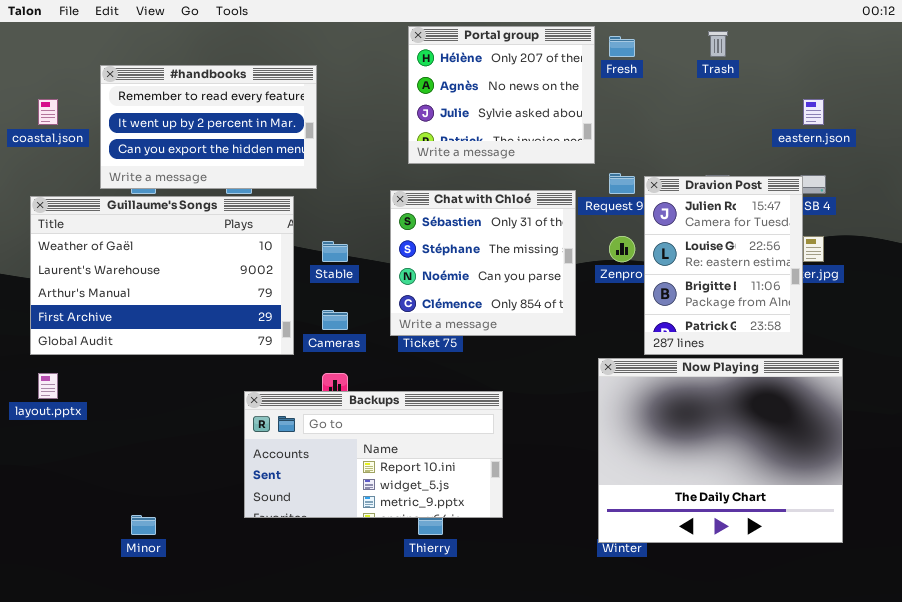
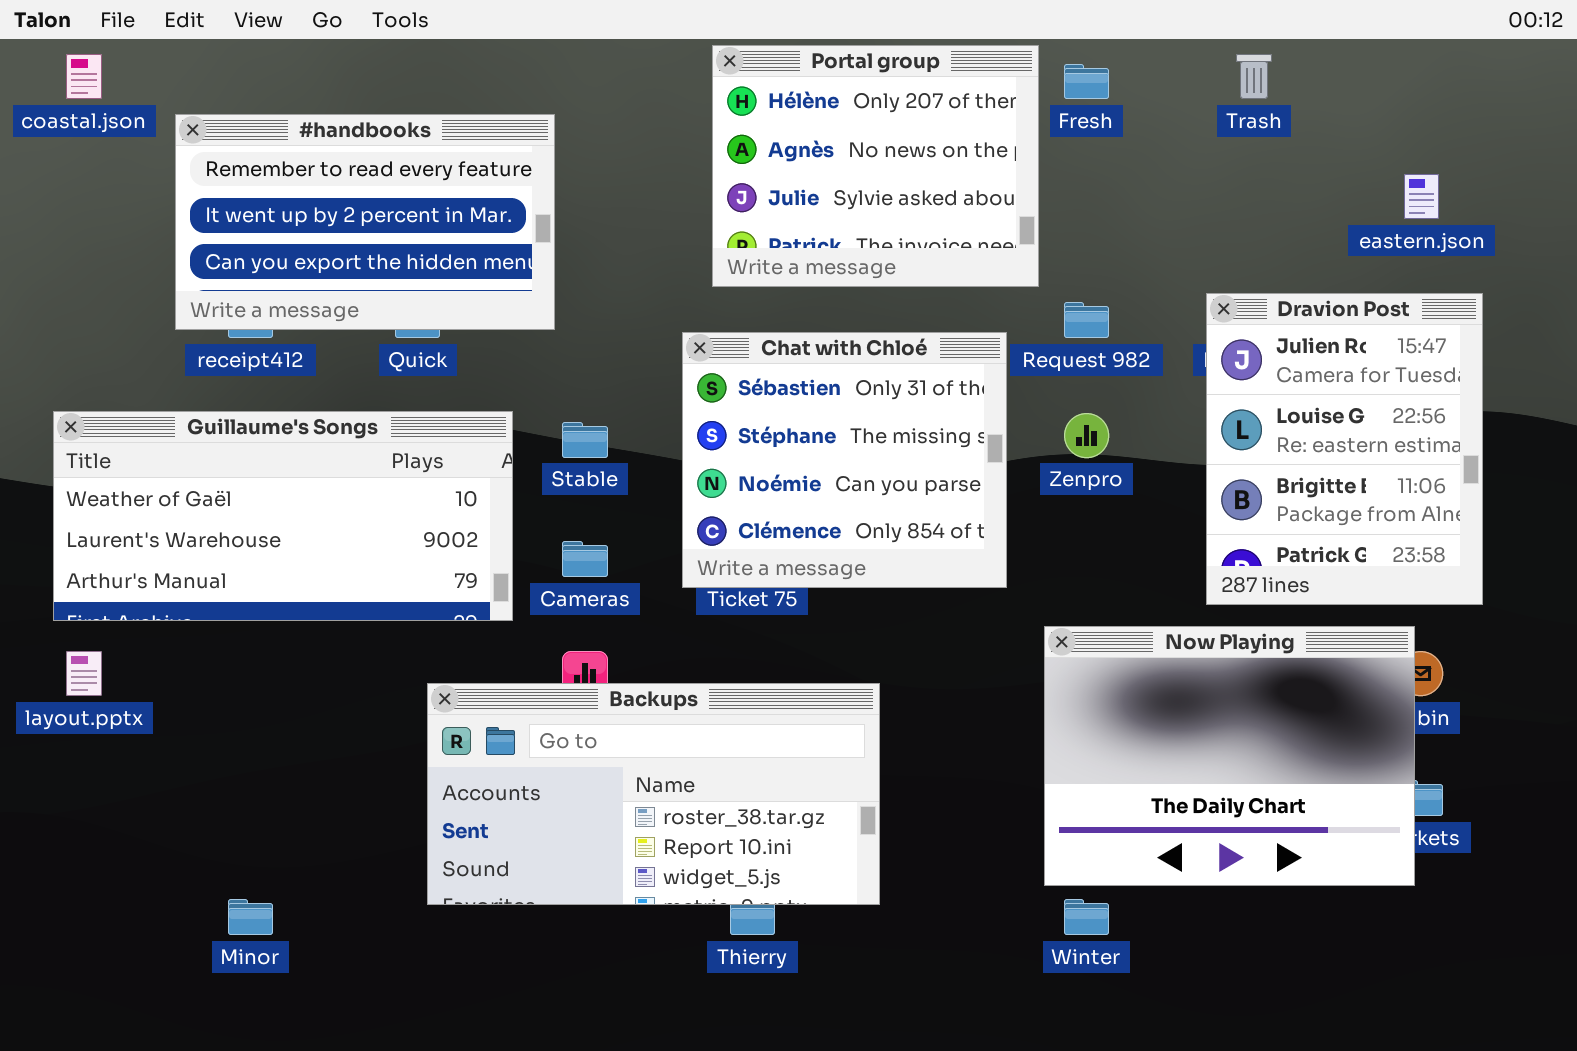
coastal.json: [38,99,58,125] -> [66,54,102,99], moved
Dravion Post: [644,176,803,355] -> [1206,293,1483,605], moved
Guillaume's Songs: [30,196,294,355] -> [53,411,513,621], resized
Now Playing: [598,358,843,543] -> [1044,626,1415,886], resized
Backups: [244,391,503,518] -> [427,683,880,905], scrolled up 1 row

